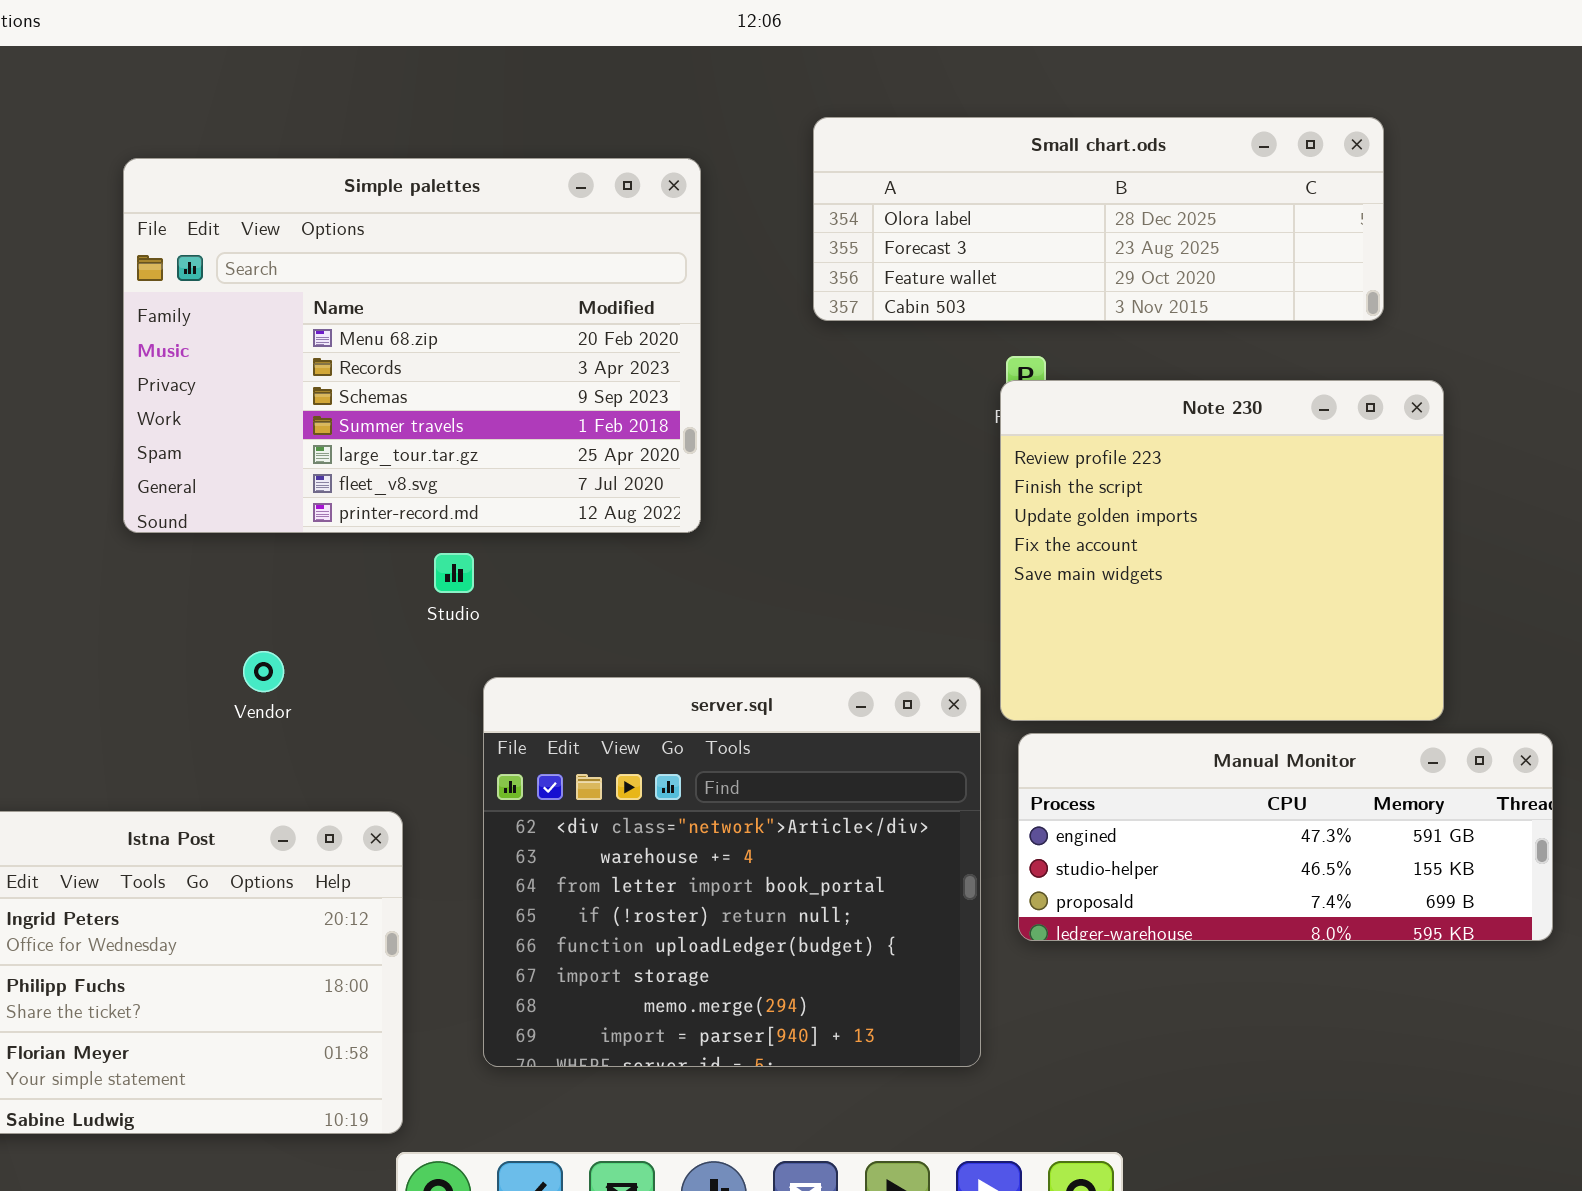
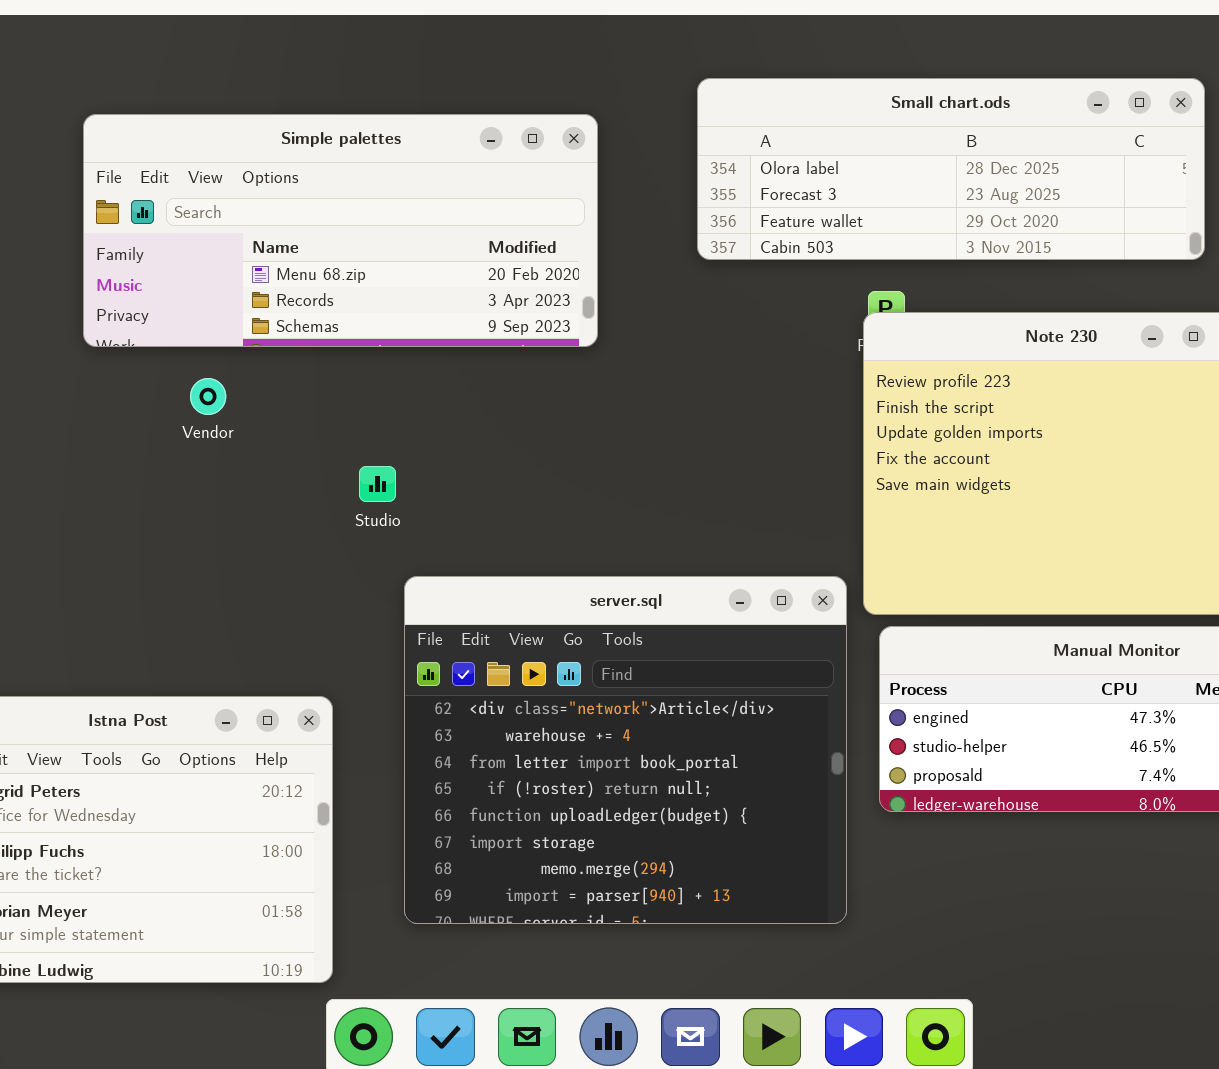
Simple palettes: [123,158,701,533] -> [83,114,598,347], resized
Vendor: [243,651,284,692] -> [190,378,226,415], moved

